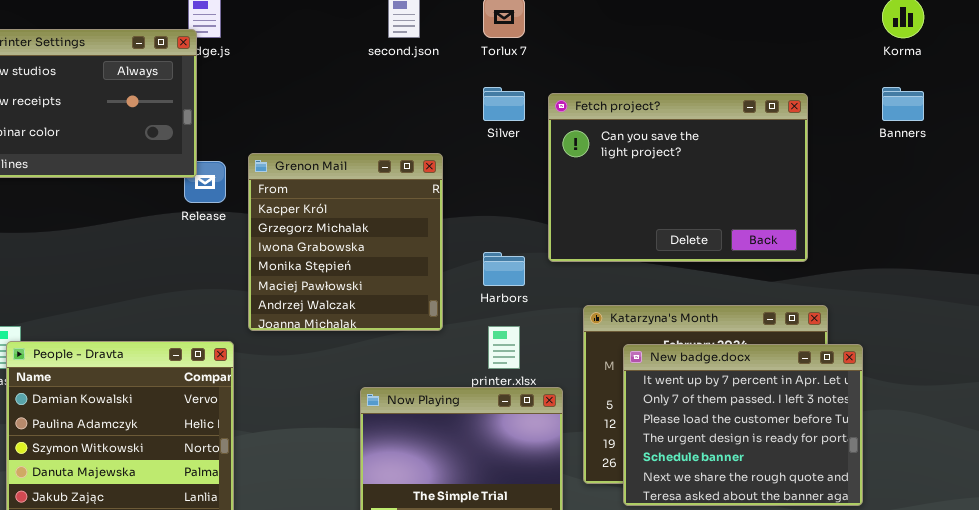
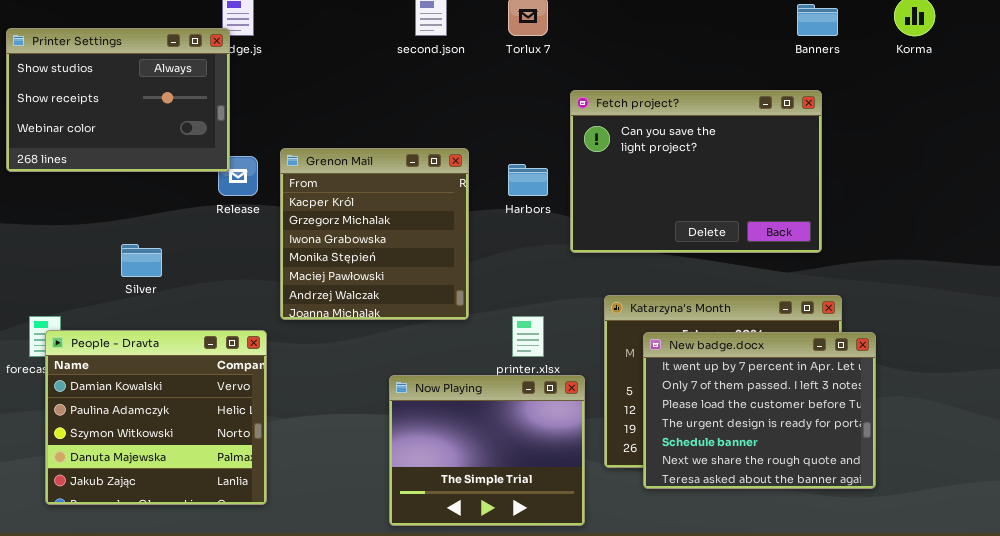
Silver: [483,87,525,121] -> [121,244,162,277], moved
Banners: [882,87,924,121] -> [797,4,838,36], moved
Harbors: [483,252,525,286] -> [508,164,548,196], moved

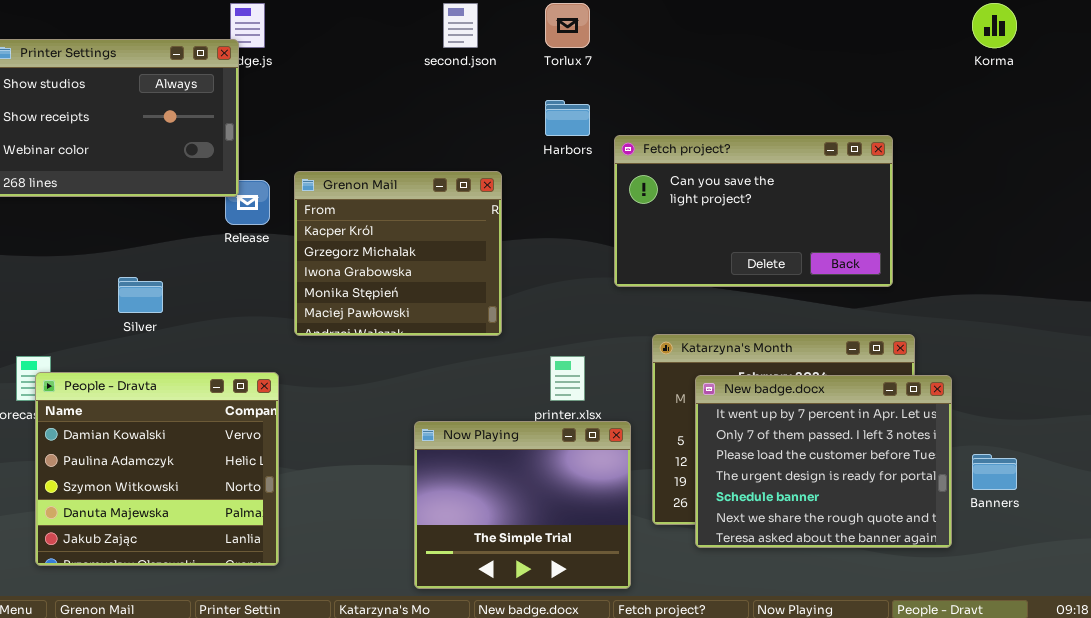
Banners: [797,4,838,36] -> [972,454,1017,490], moved
Fetch project?: [570,90,822,253] -> [614,135,893,287], resized
Grenon Mail: [280,148,469,320] -> [294,171,502,336], resized
Harbors: [508,164,548,196] -> [545,100,590,136], moved

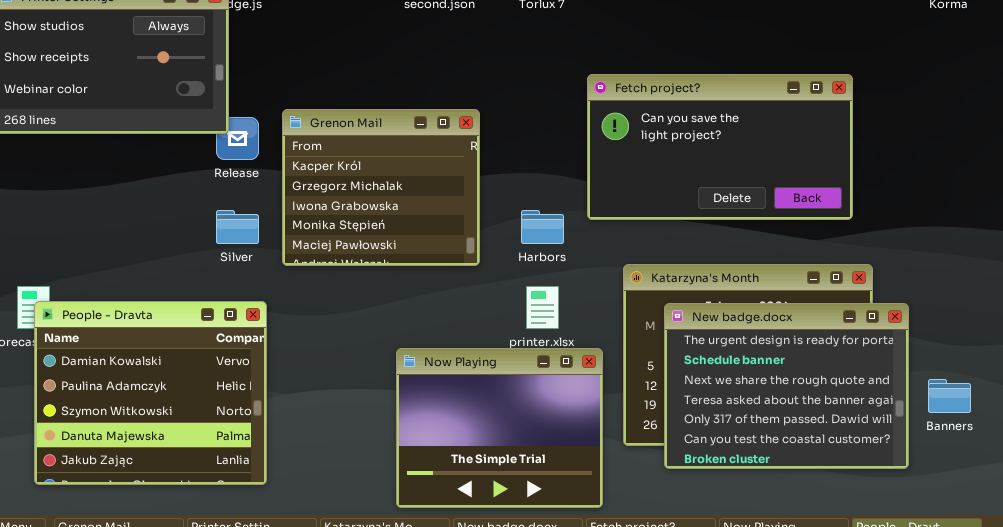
Harbors: [545,100,590,136] -> [521,210,564,244], moved
Silver: [118,277,163,313] -> [216,210,259,244], moved
New badge.docx: [695,375,952,548] -> [664,303,909,469], scrolled down 3 rows

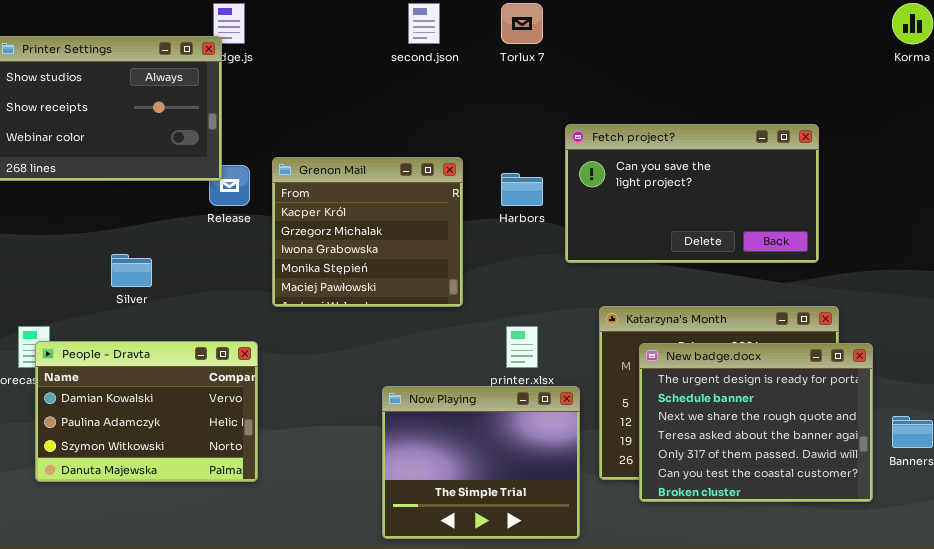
Silver: [216,210,259,244] -> [111,254,152,287], moved
Harbors: [521,210,564,244] -> [501,173,543,206], moved
People - Dravta: [34,301,267,485] -> [35,341,258,482], resized

